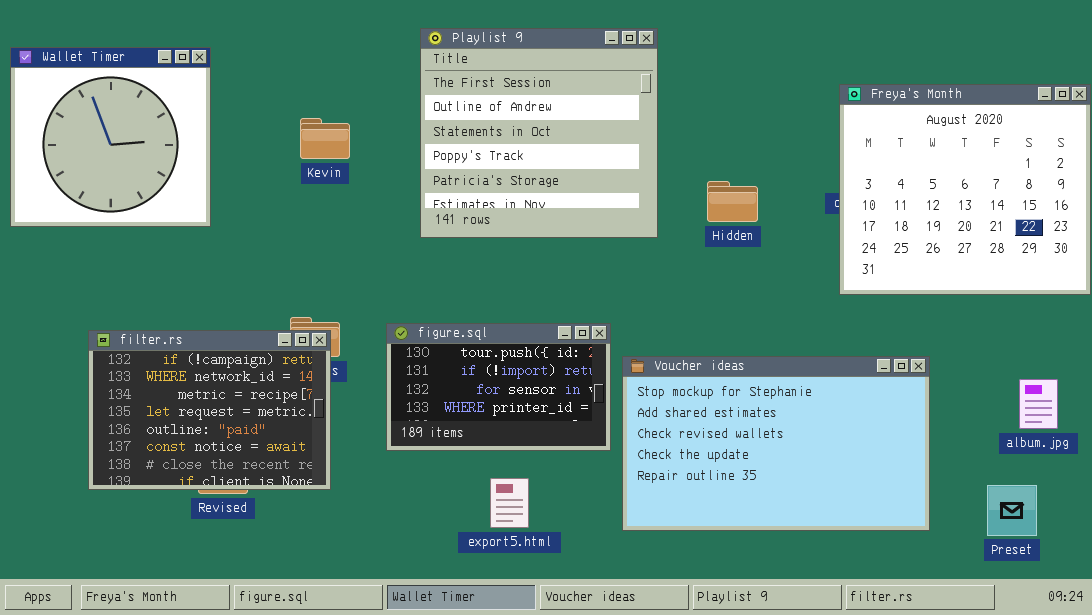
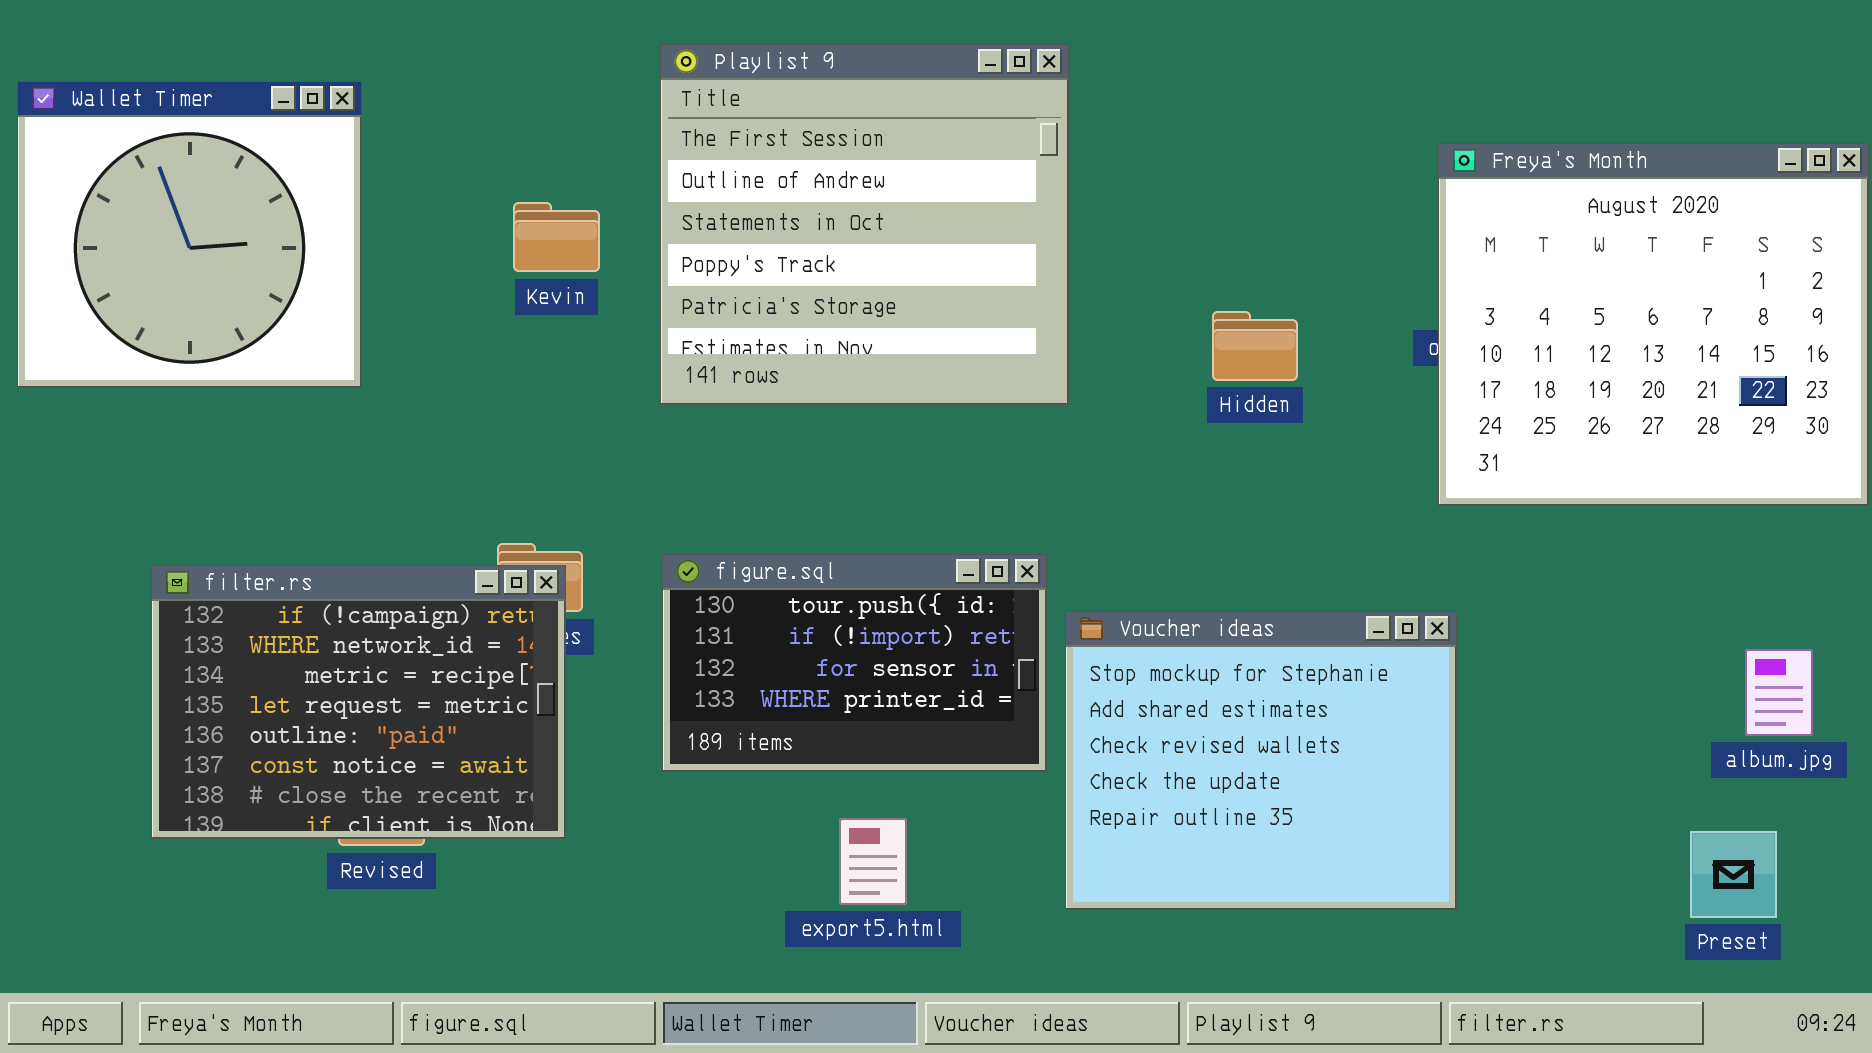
Playlist 9: [420,28,658,238] -> [660,44,1069,405], moved
Voucher ideas: [622,356,930,531] -> [1065,611,1457,910], resized

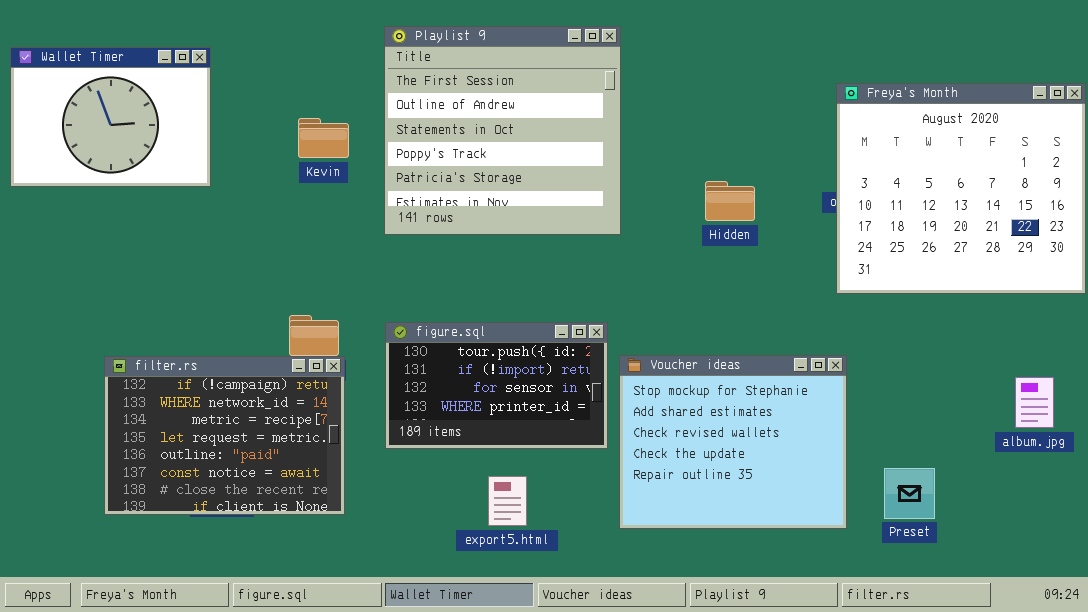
Wallet Timer: [17,81,362,388] -> [10,47,211,187], resized
filter.rs: [151,565,566,839] -> [104,356,345,515], moved
Preset: [1690,831,1777,918] -> [884,468,935,519], moved

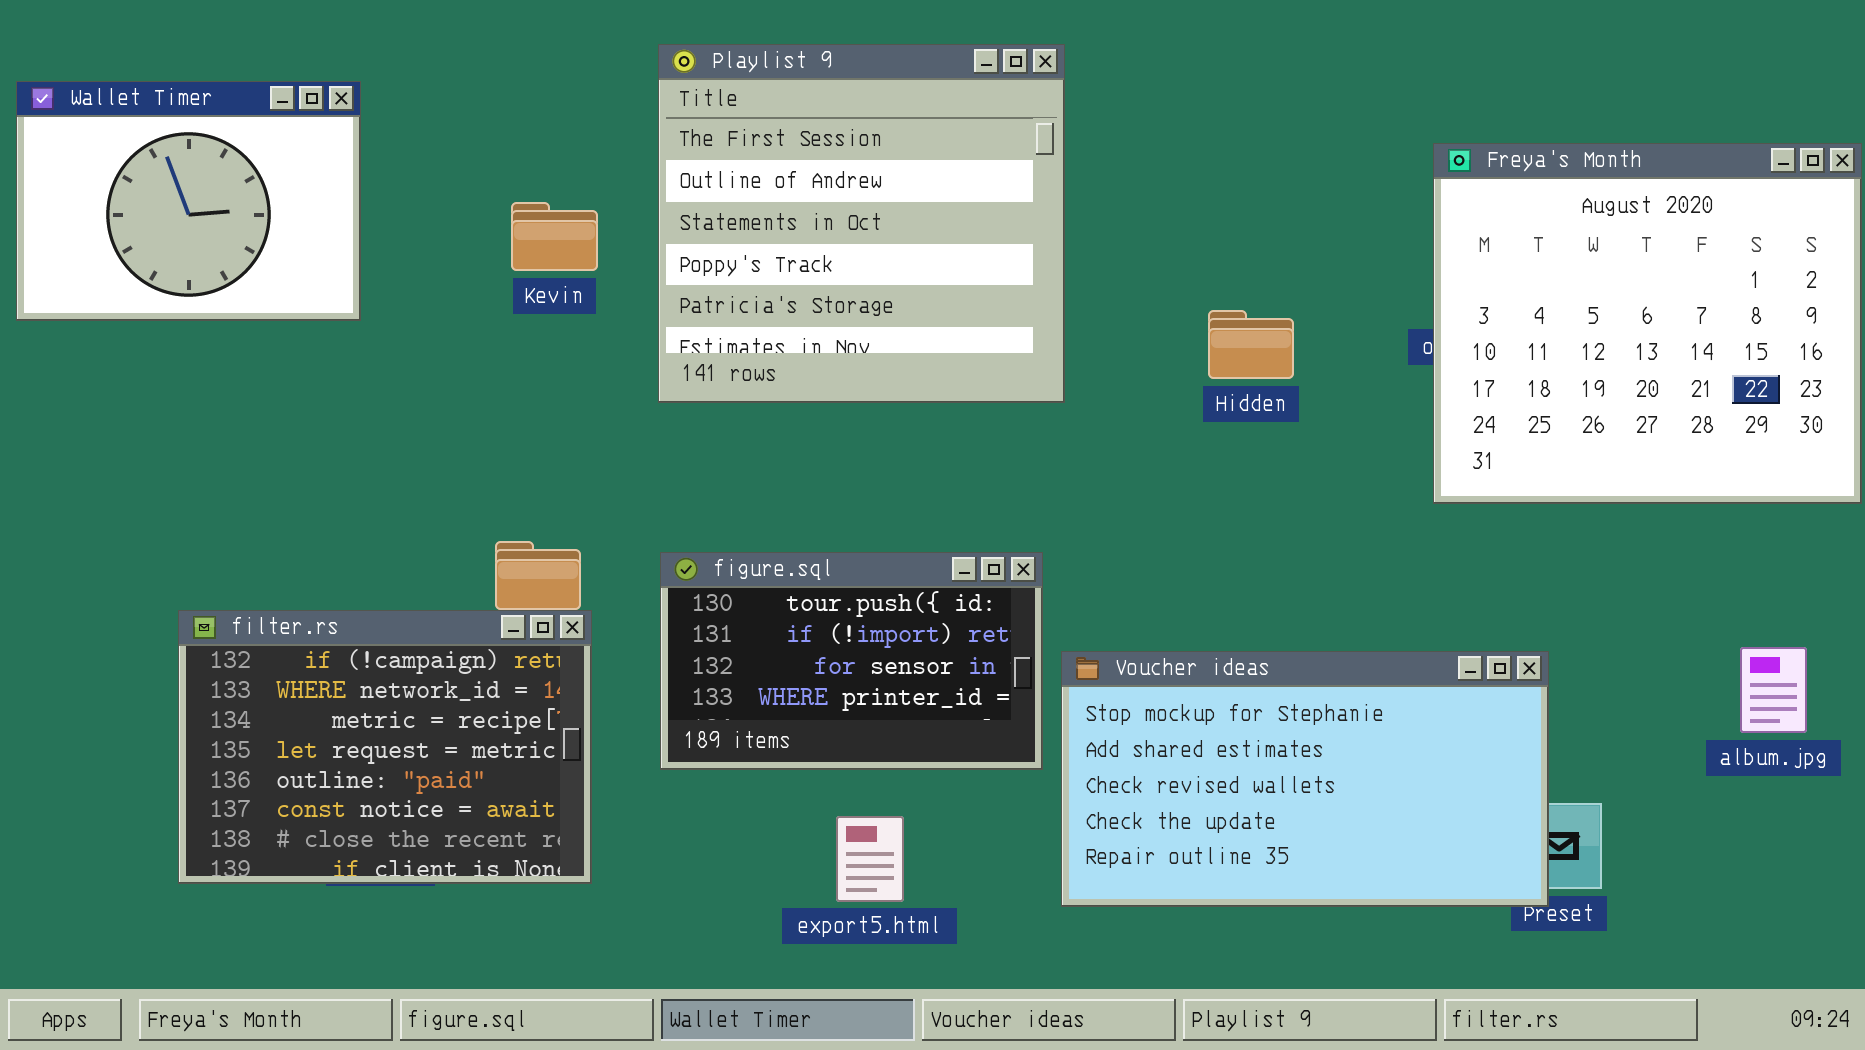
Voucher ideas: [619,355,847,529] -> [1061,651,1549,907], resized

